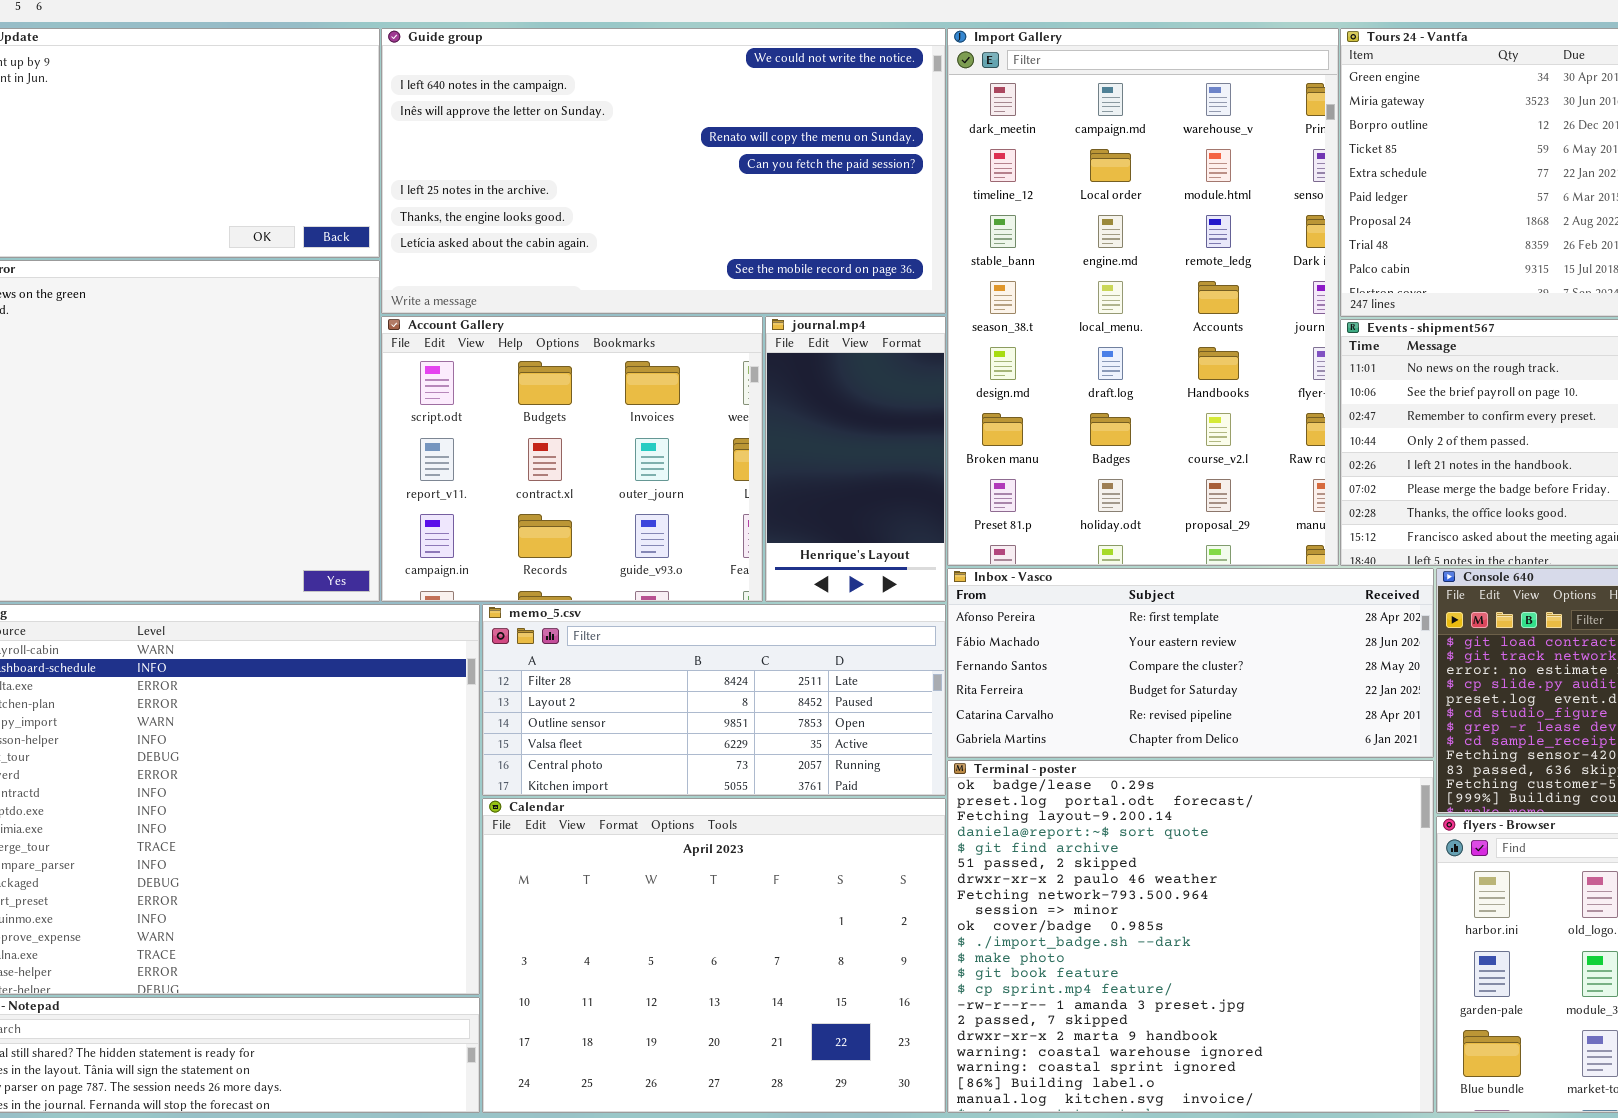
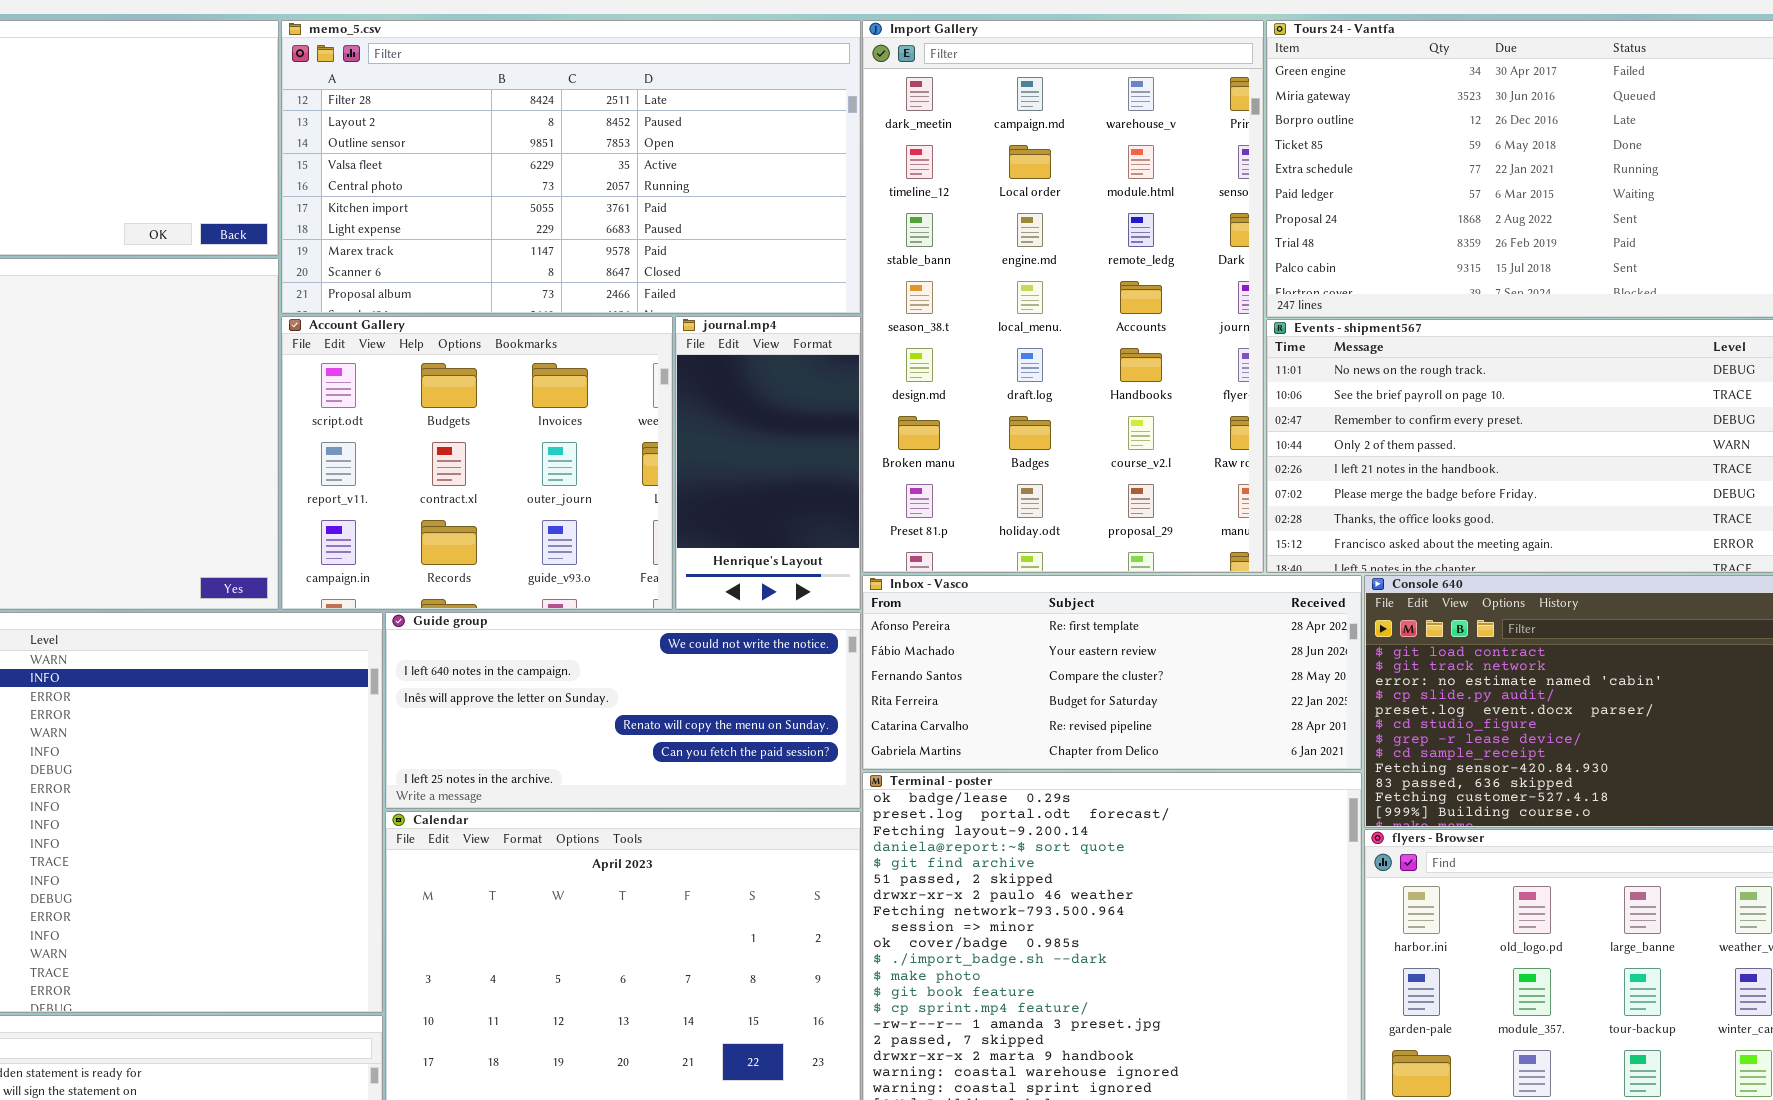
Guide group: [381,28,946,314] -> [385,612,861,809], moved, resized
memo_5.csv: [482,604,946,796] -> [281,20,861,314], moved, resized

